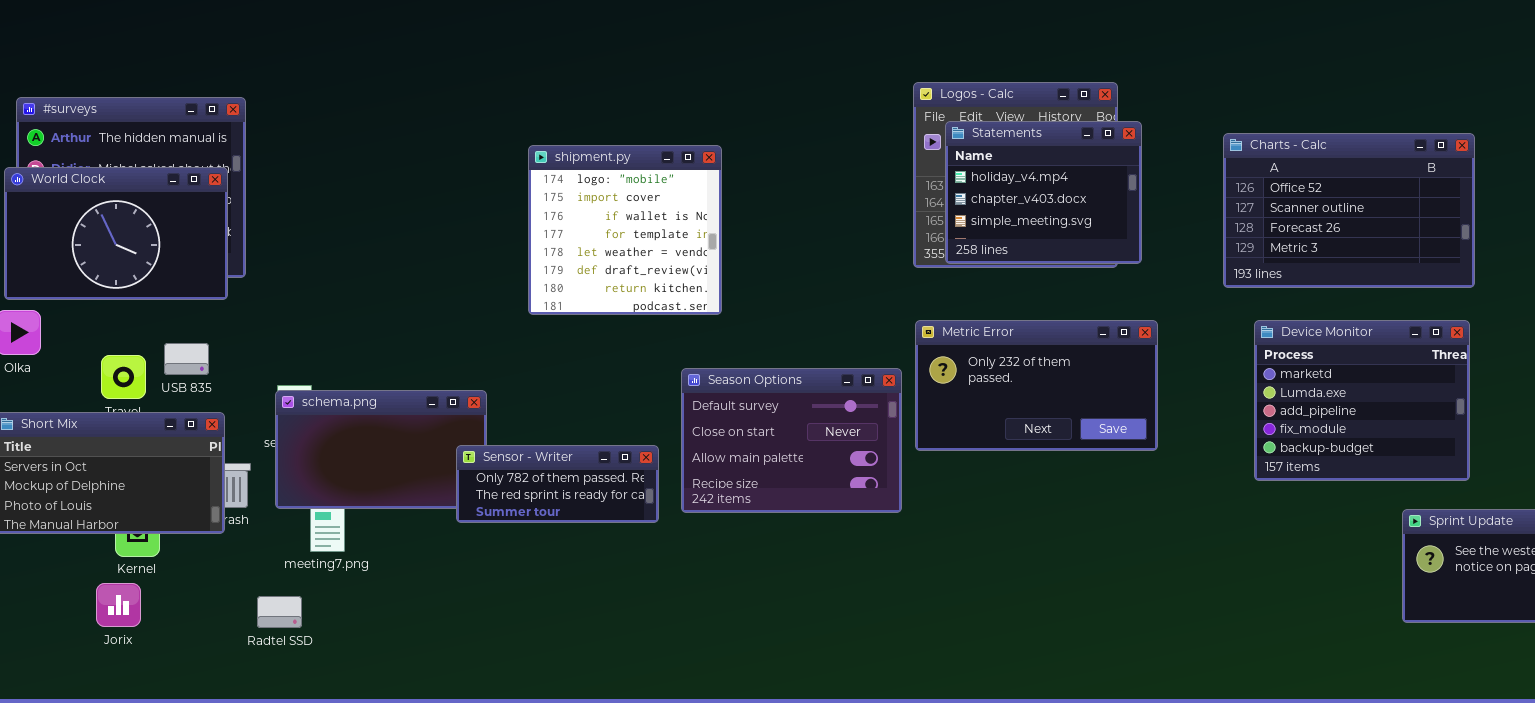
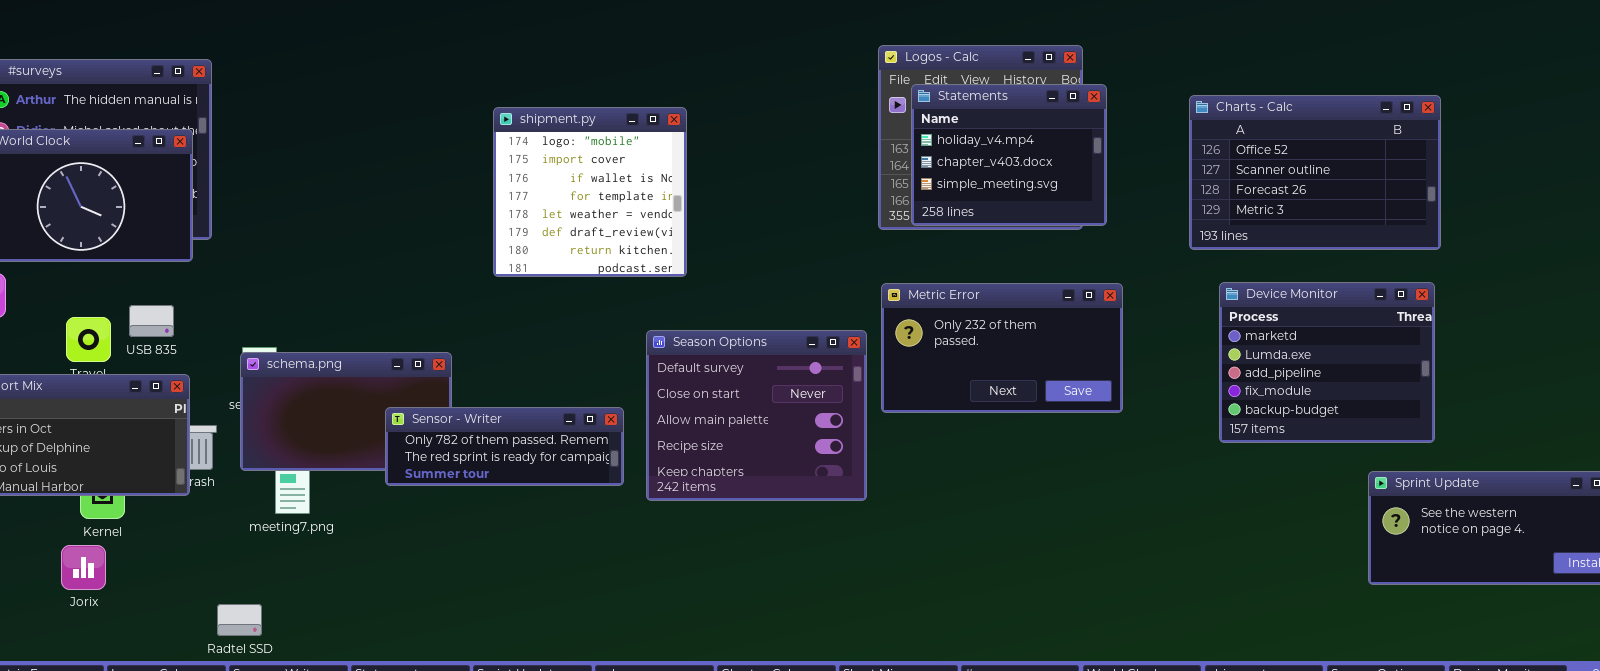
Season Options: [681,368,902,513] -> [646,330,867,501], resized
Sensor - Writer: [456,445,659,523] -> [385,407,624,486], resized
Radtel SSD: [257,596,302,628] -> [217,604,262,636], moved

